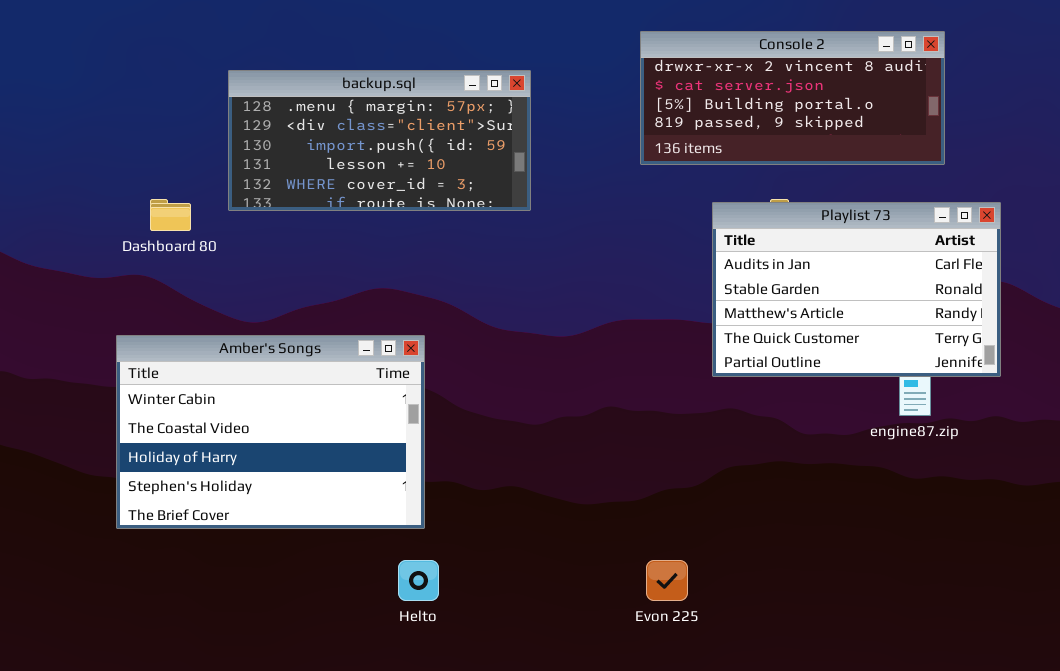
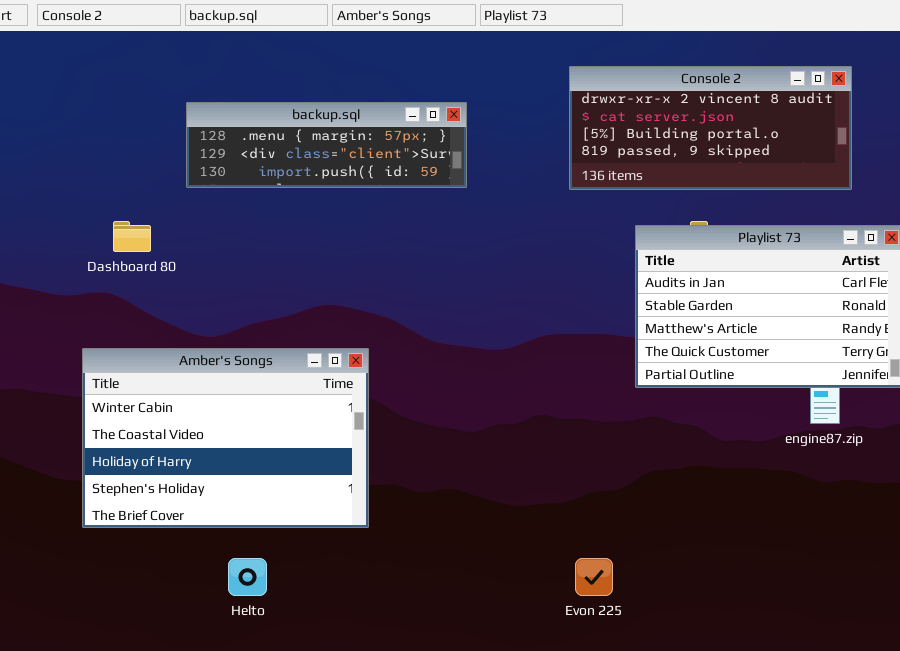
backup.sql: [228,70,531,211] -> [186,102,467,188], resized
Helto: [398,560,439,601] -> [228,558,267,596], moved

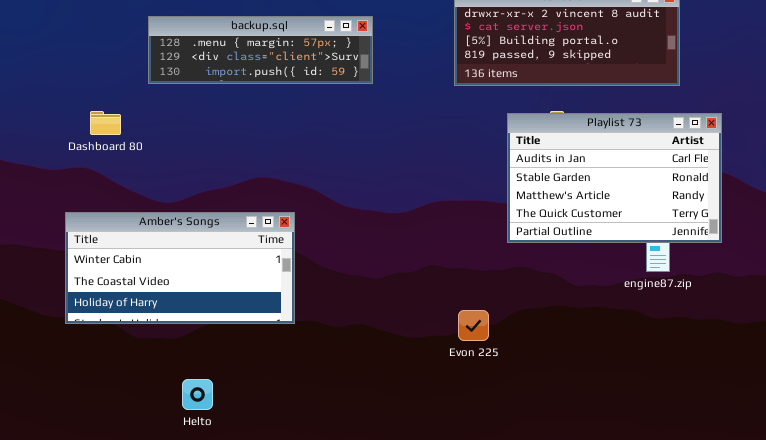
Amber's Songs: [82,348,369,528] -> [65,212,295,324], resized
Evon 225: [575,558,613,596] -> [458,310,489,341], moved

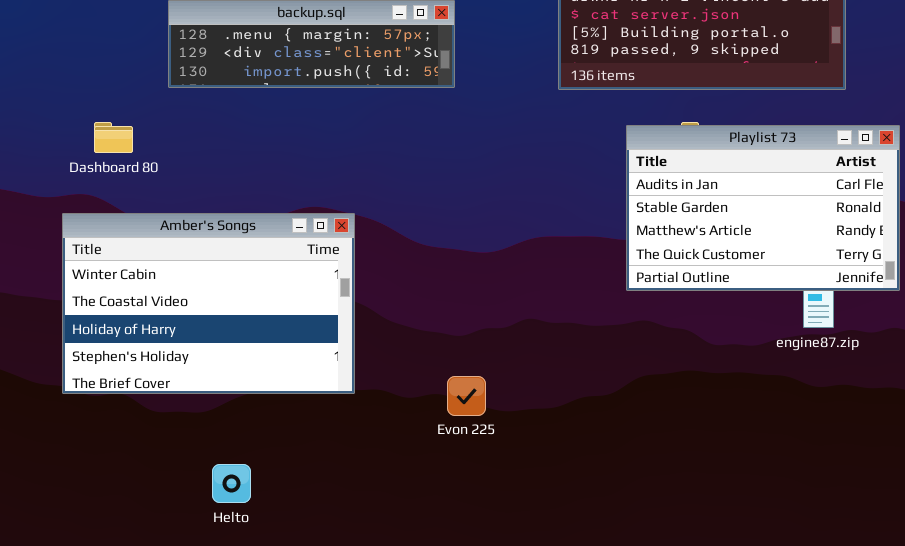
Amber's Songs: [65,212,295,324] -> [62,213,355,394], resized
Evon 225: [458,310,489,341] -> [447,376,486,416], moved

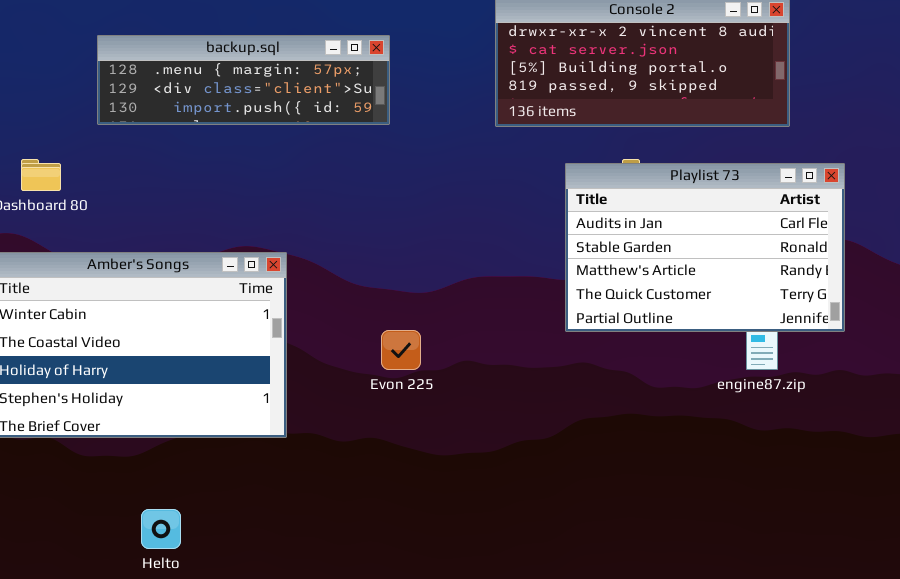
Evon 225: [447,376,486,416] -> [381,330,421,370], moved

